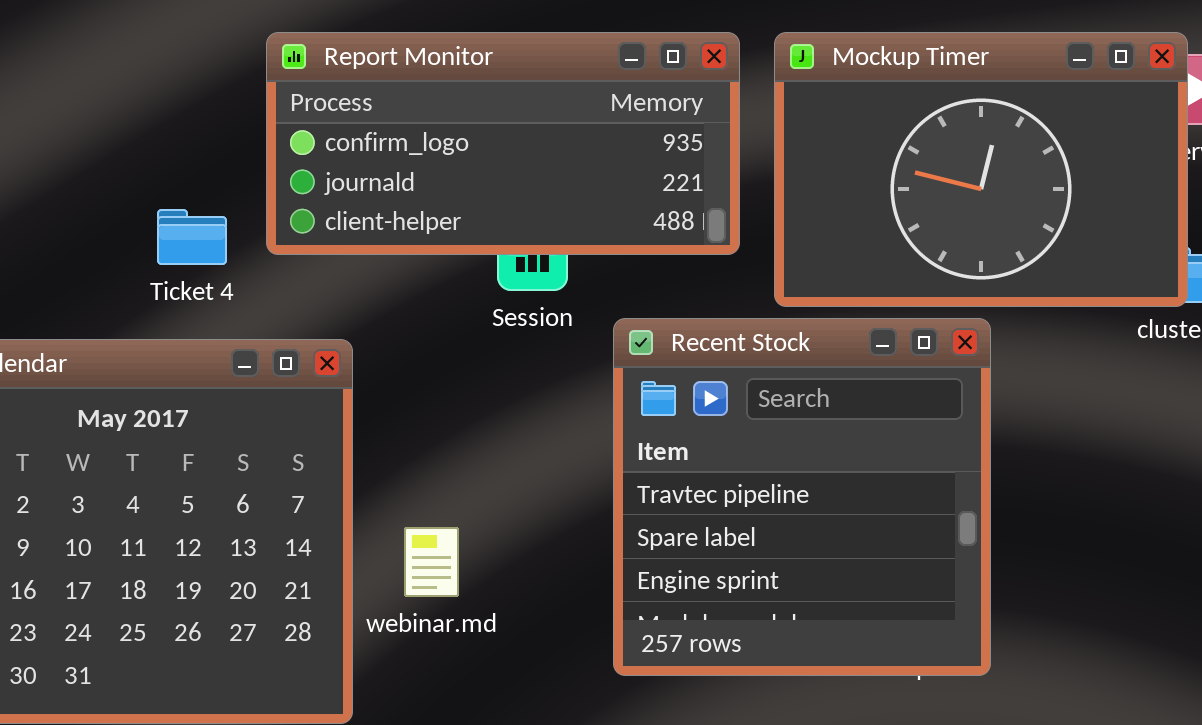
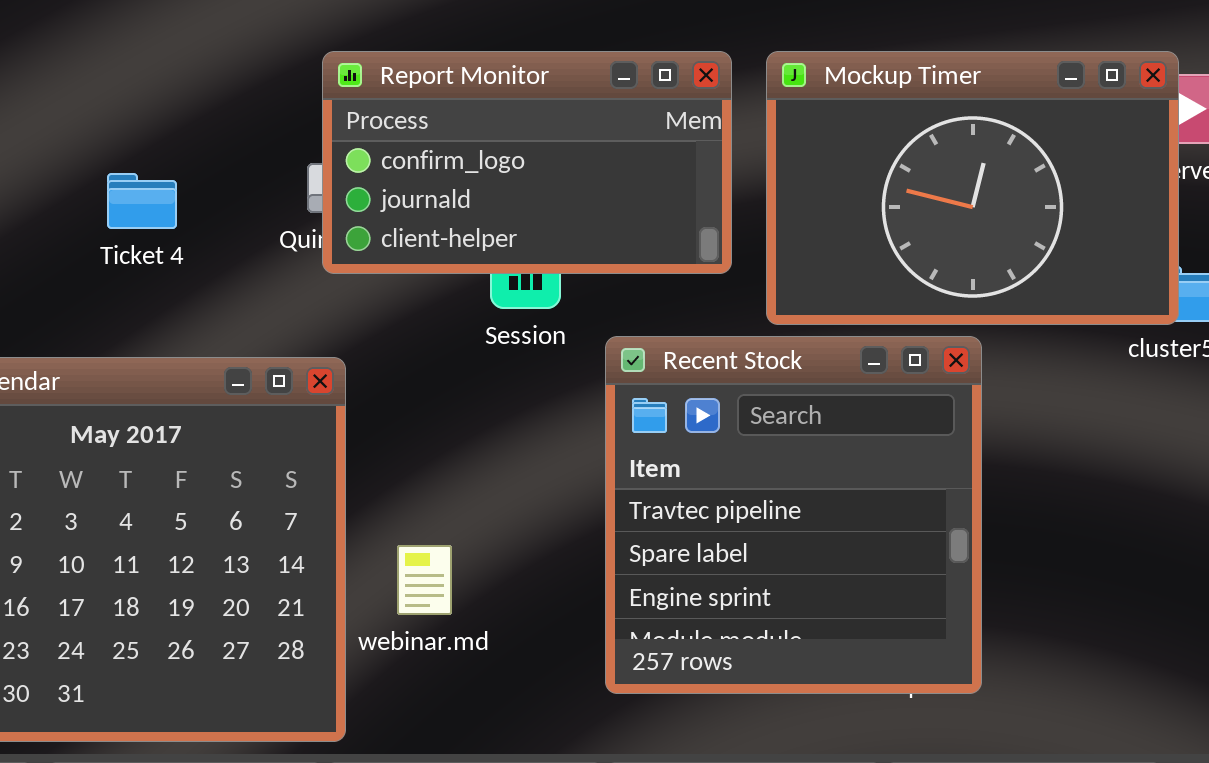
Report Monitor: [266,32,740,255] -> [322,51,732,274], resized
Ticket 4: [157,209,227,265] -> [107,173,177,229], moved

